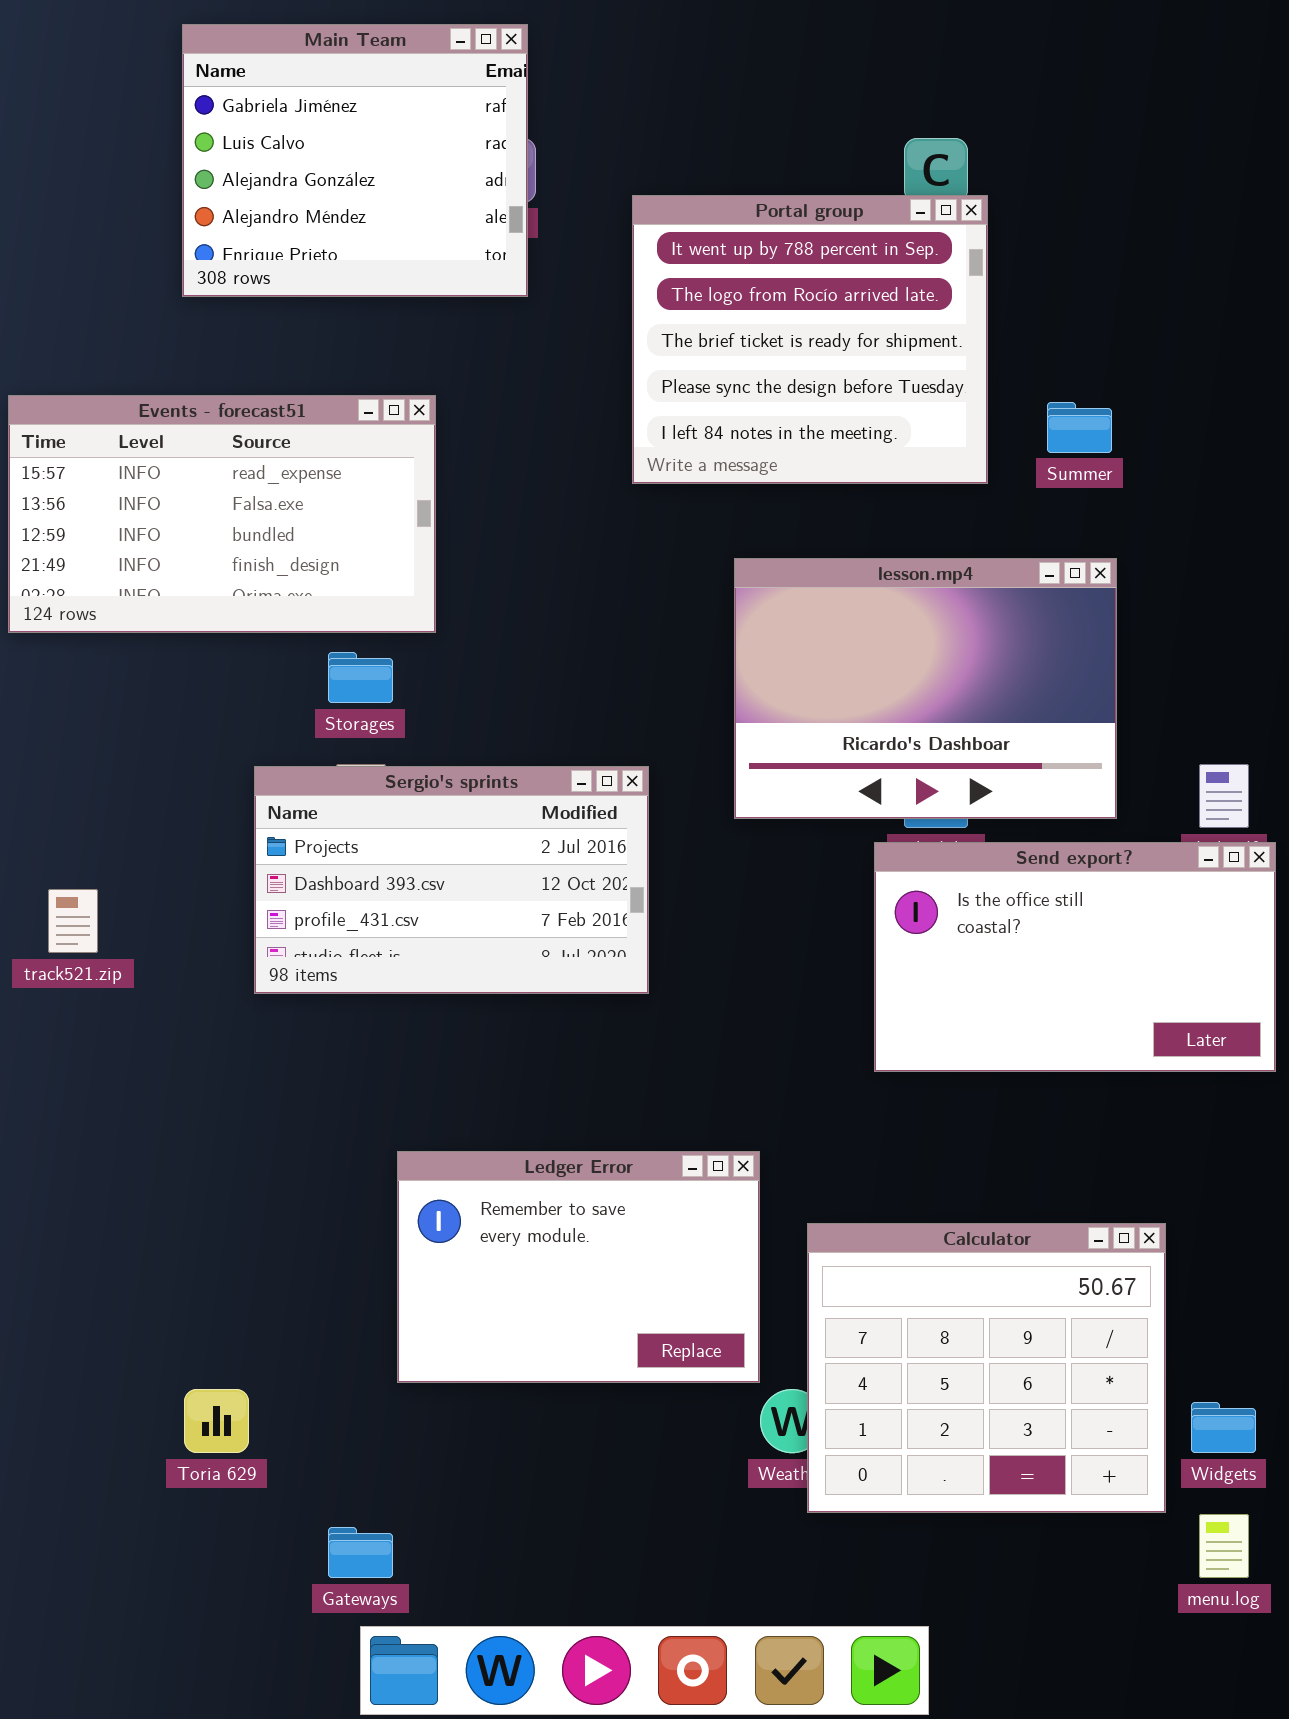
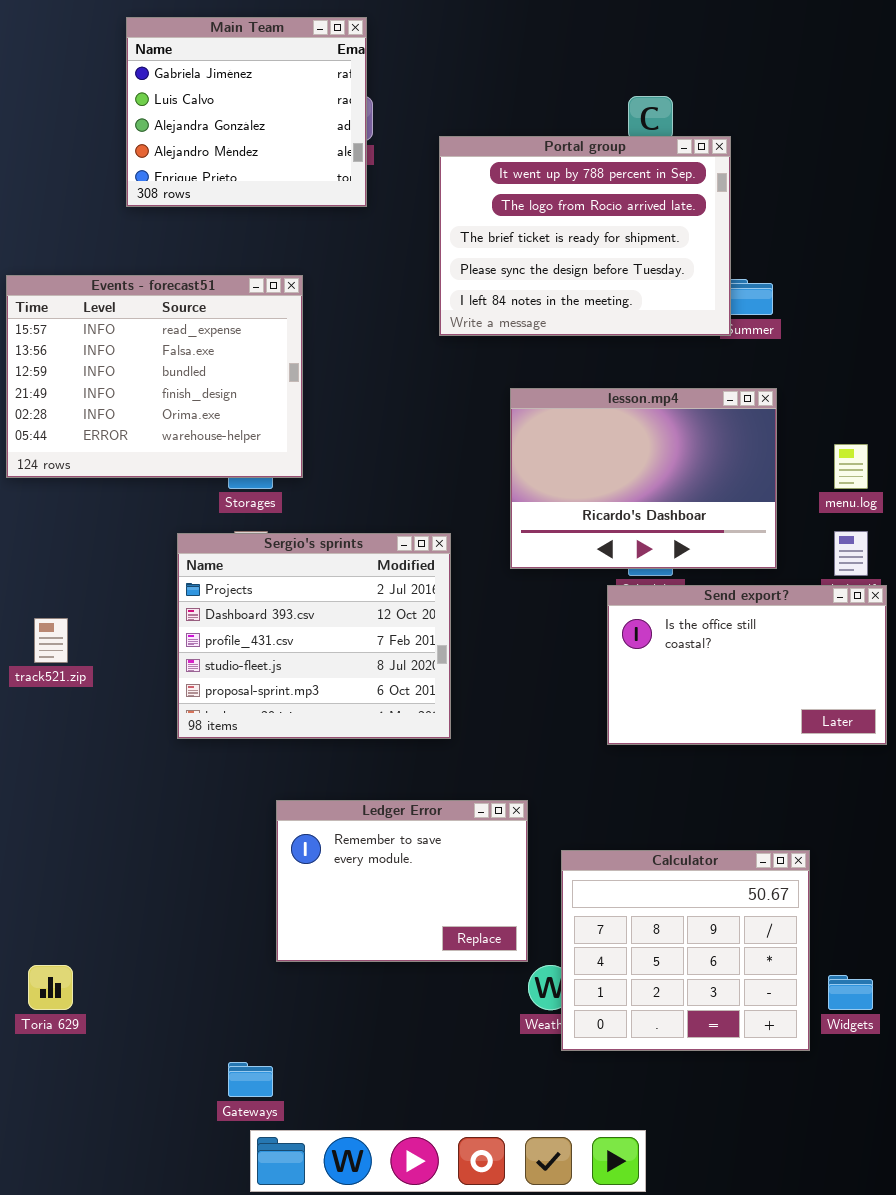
Portal group: [632,195,988,484] -> [439,136,731,336], resized
Events - forecast51: [8,395,436,633] -> [6,275,303,478], resized
Sergio's sprints: [254,766,649,994] -> [177,533,451,739], resized
Toria 629: [184,1389,249,1453] -> [28,965,73,1010], moved
menu.log: [1199,1514,1249,1578] -> [834,444,868,489], moved

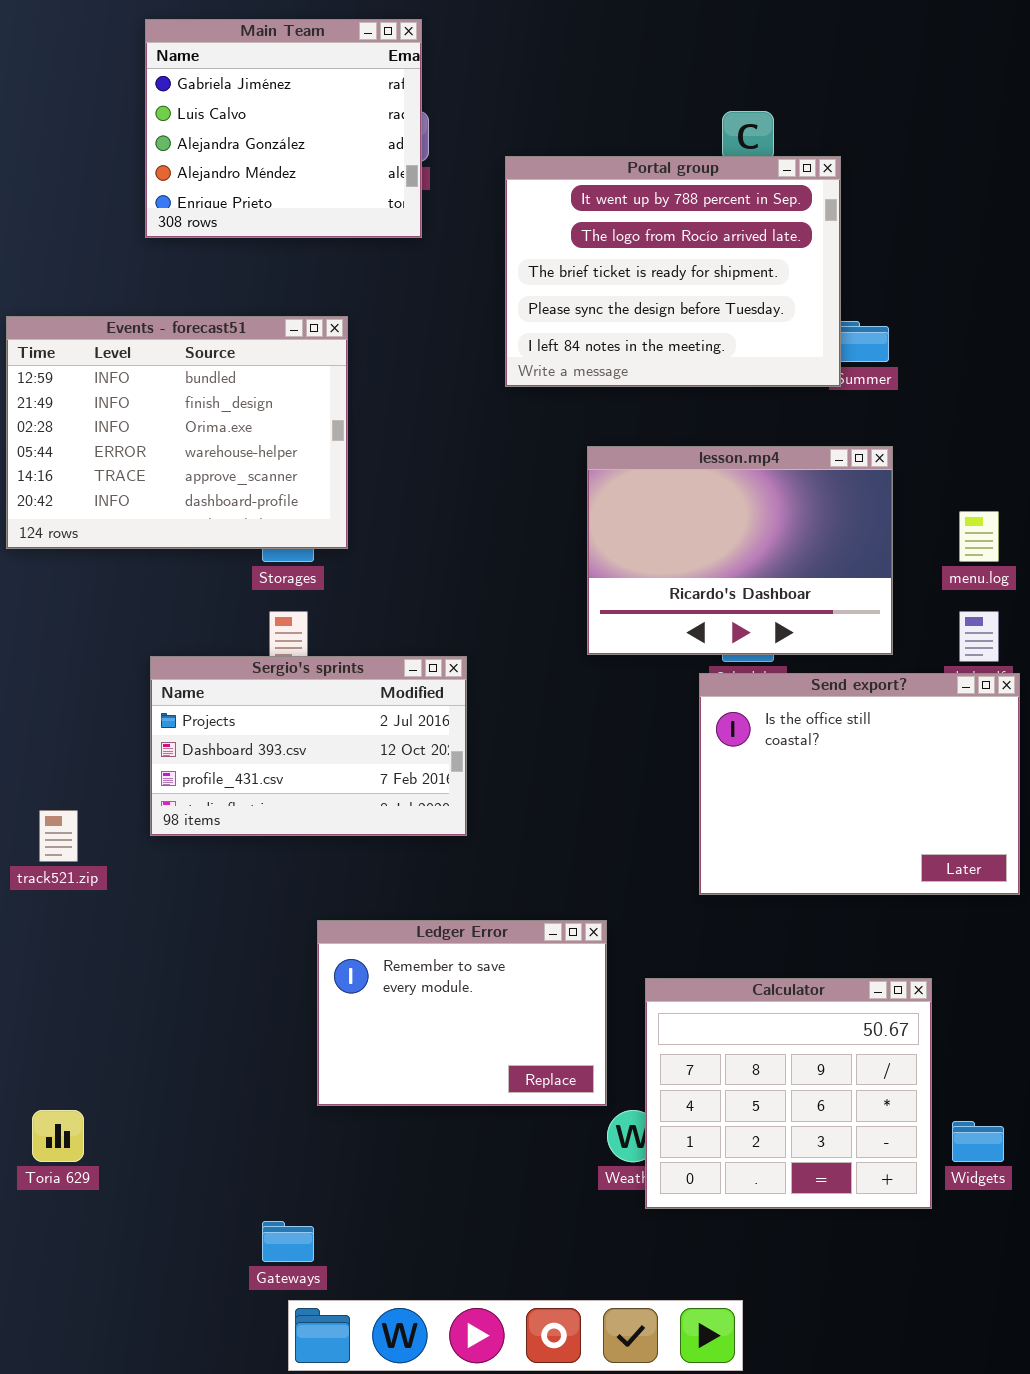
Events - forecast51: [6,275,303,478] -> [6,316,348,549], scrolled down 2 rows
Sergio's sprints: [177,533,451,739] -> [150,656,467,836], moved, resized
Send export?: [607,585,887,745] -> [699,673,1020,895], resized
track521.zip: [34,618,68,663] -> [39,810,78,862], moved

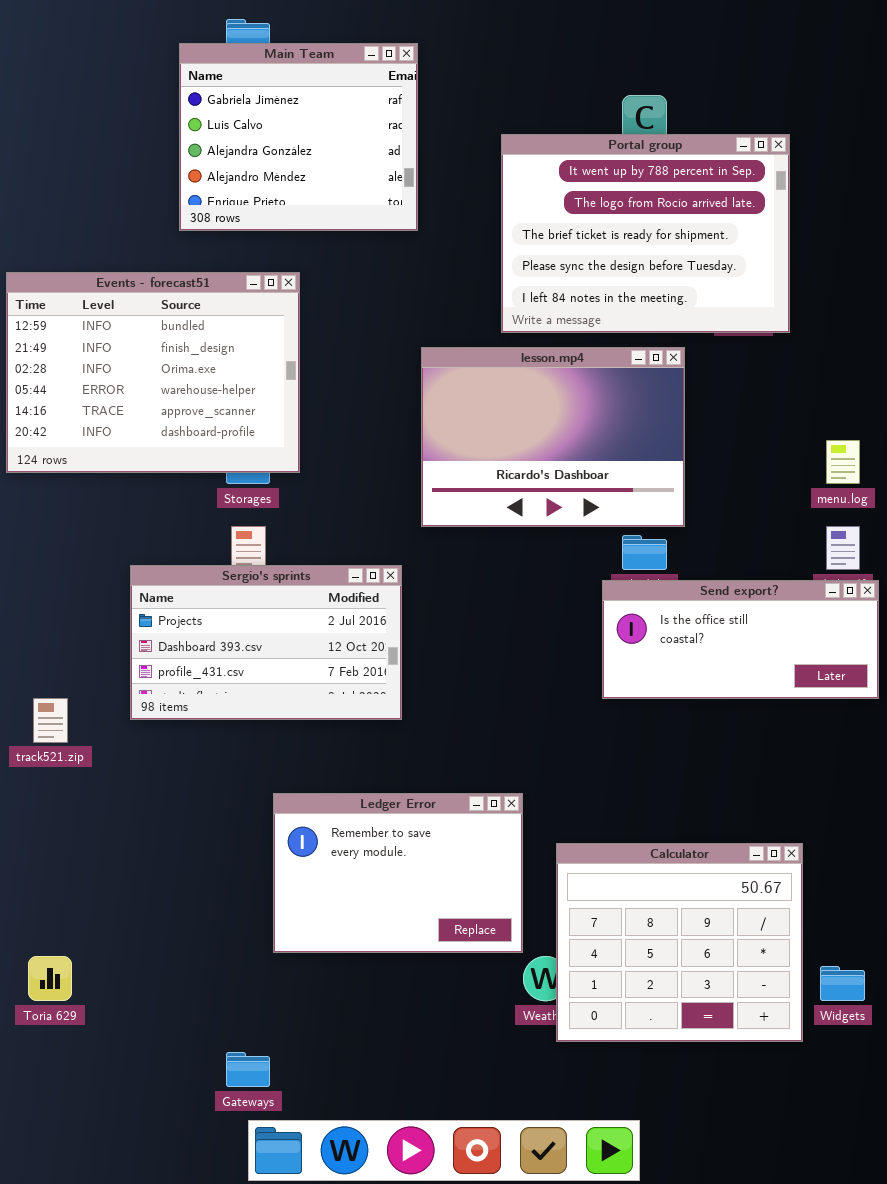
Main Team: [145,19,422,238] -> [179,43,418,231], moved
Portal group: [505,156,841,387] -> [501,134,790,333], moved
lesson.mp4: [587,446,893,655] -> [421,347,685,527], moved
Send export?: [699,673,1020,895] -> [602,580,879,699], resized

